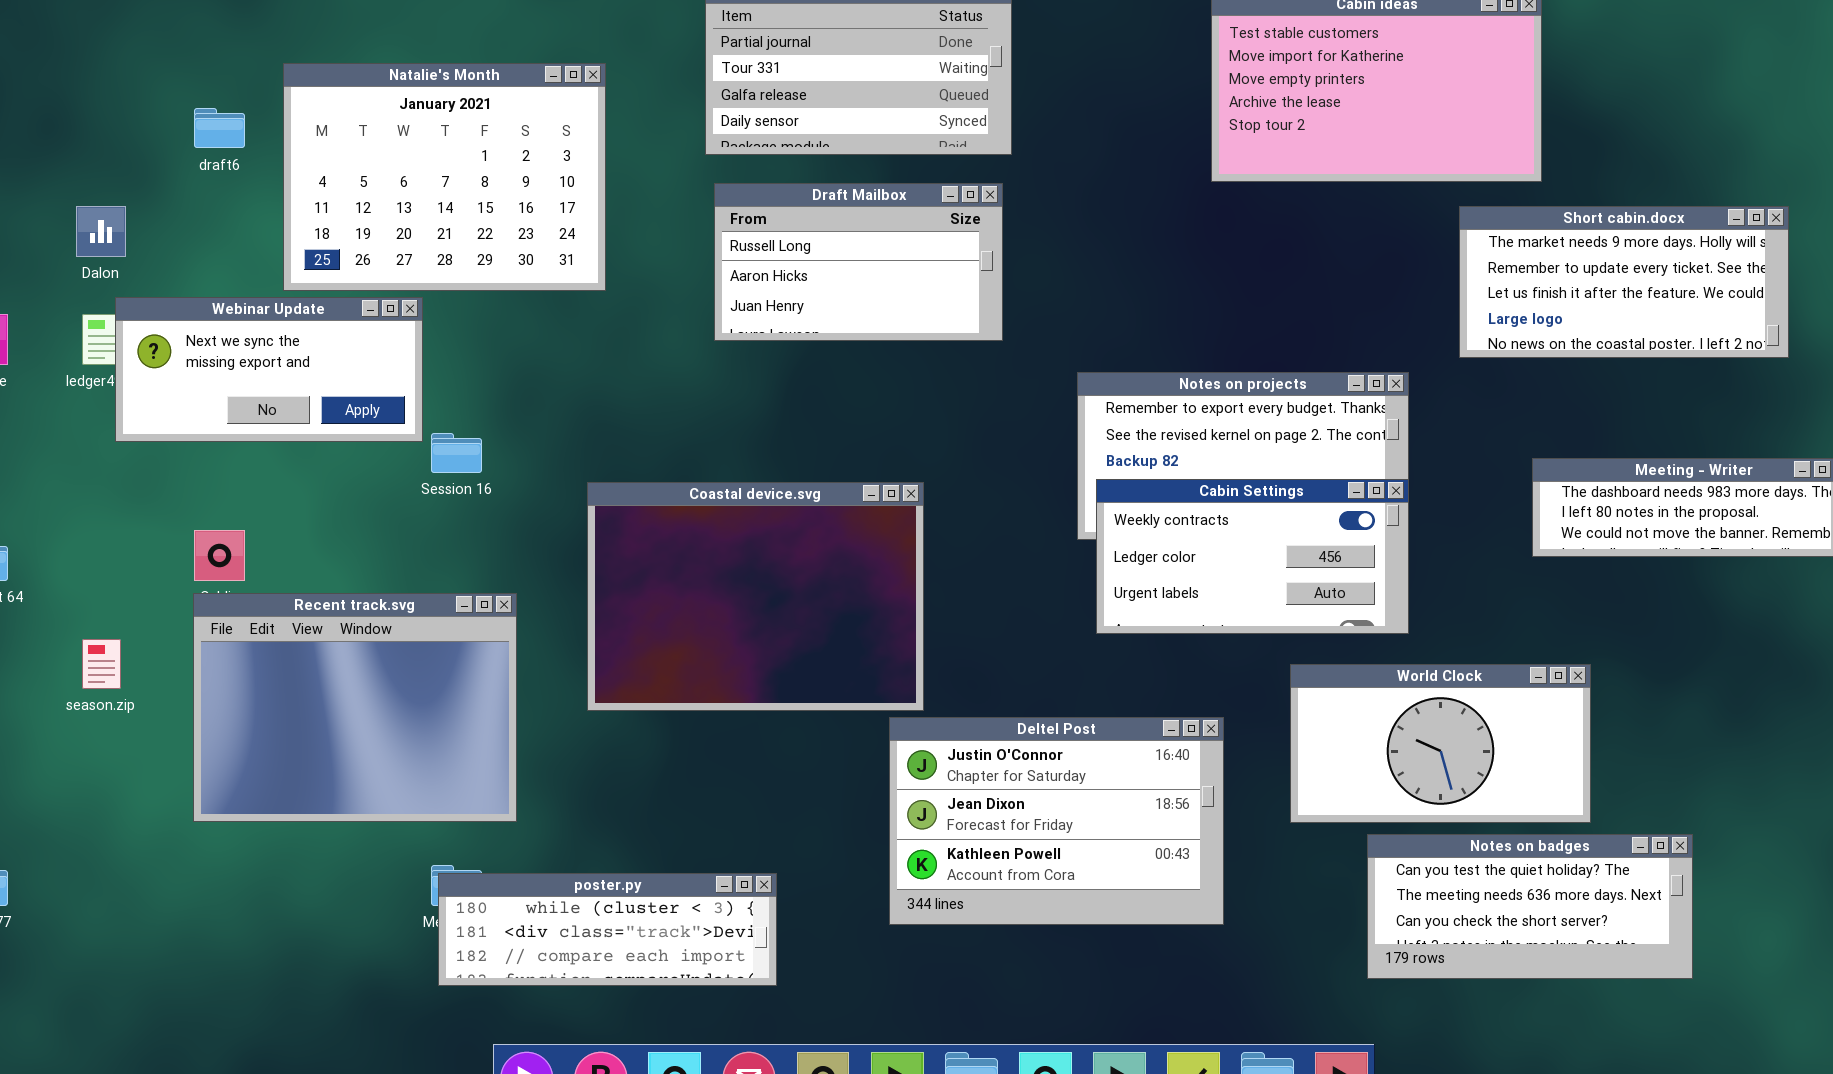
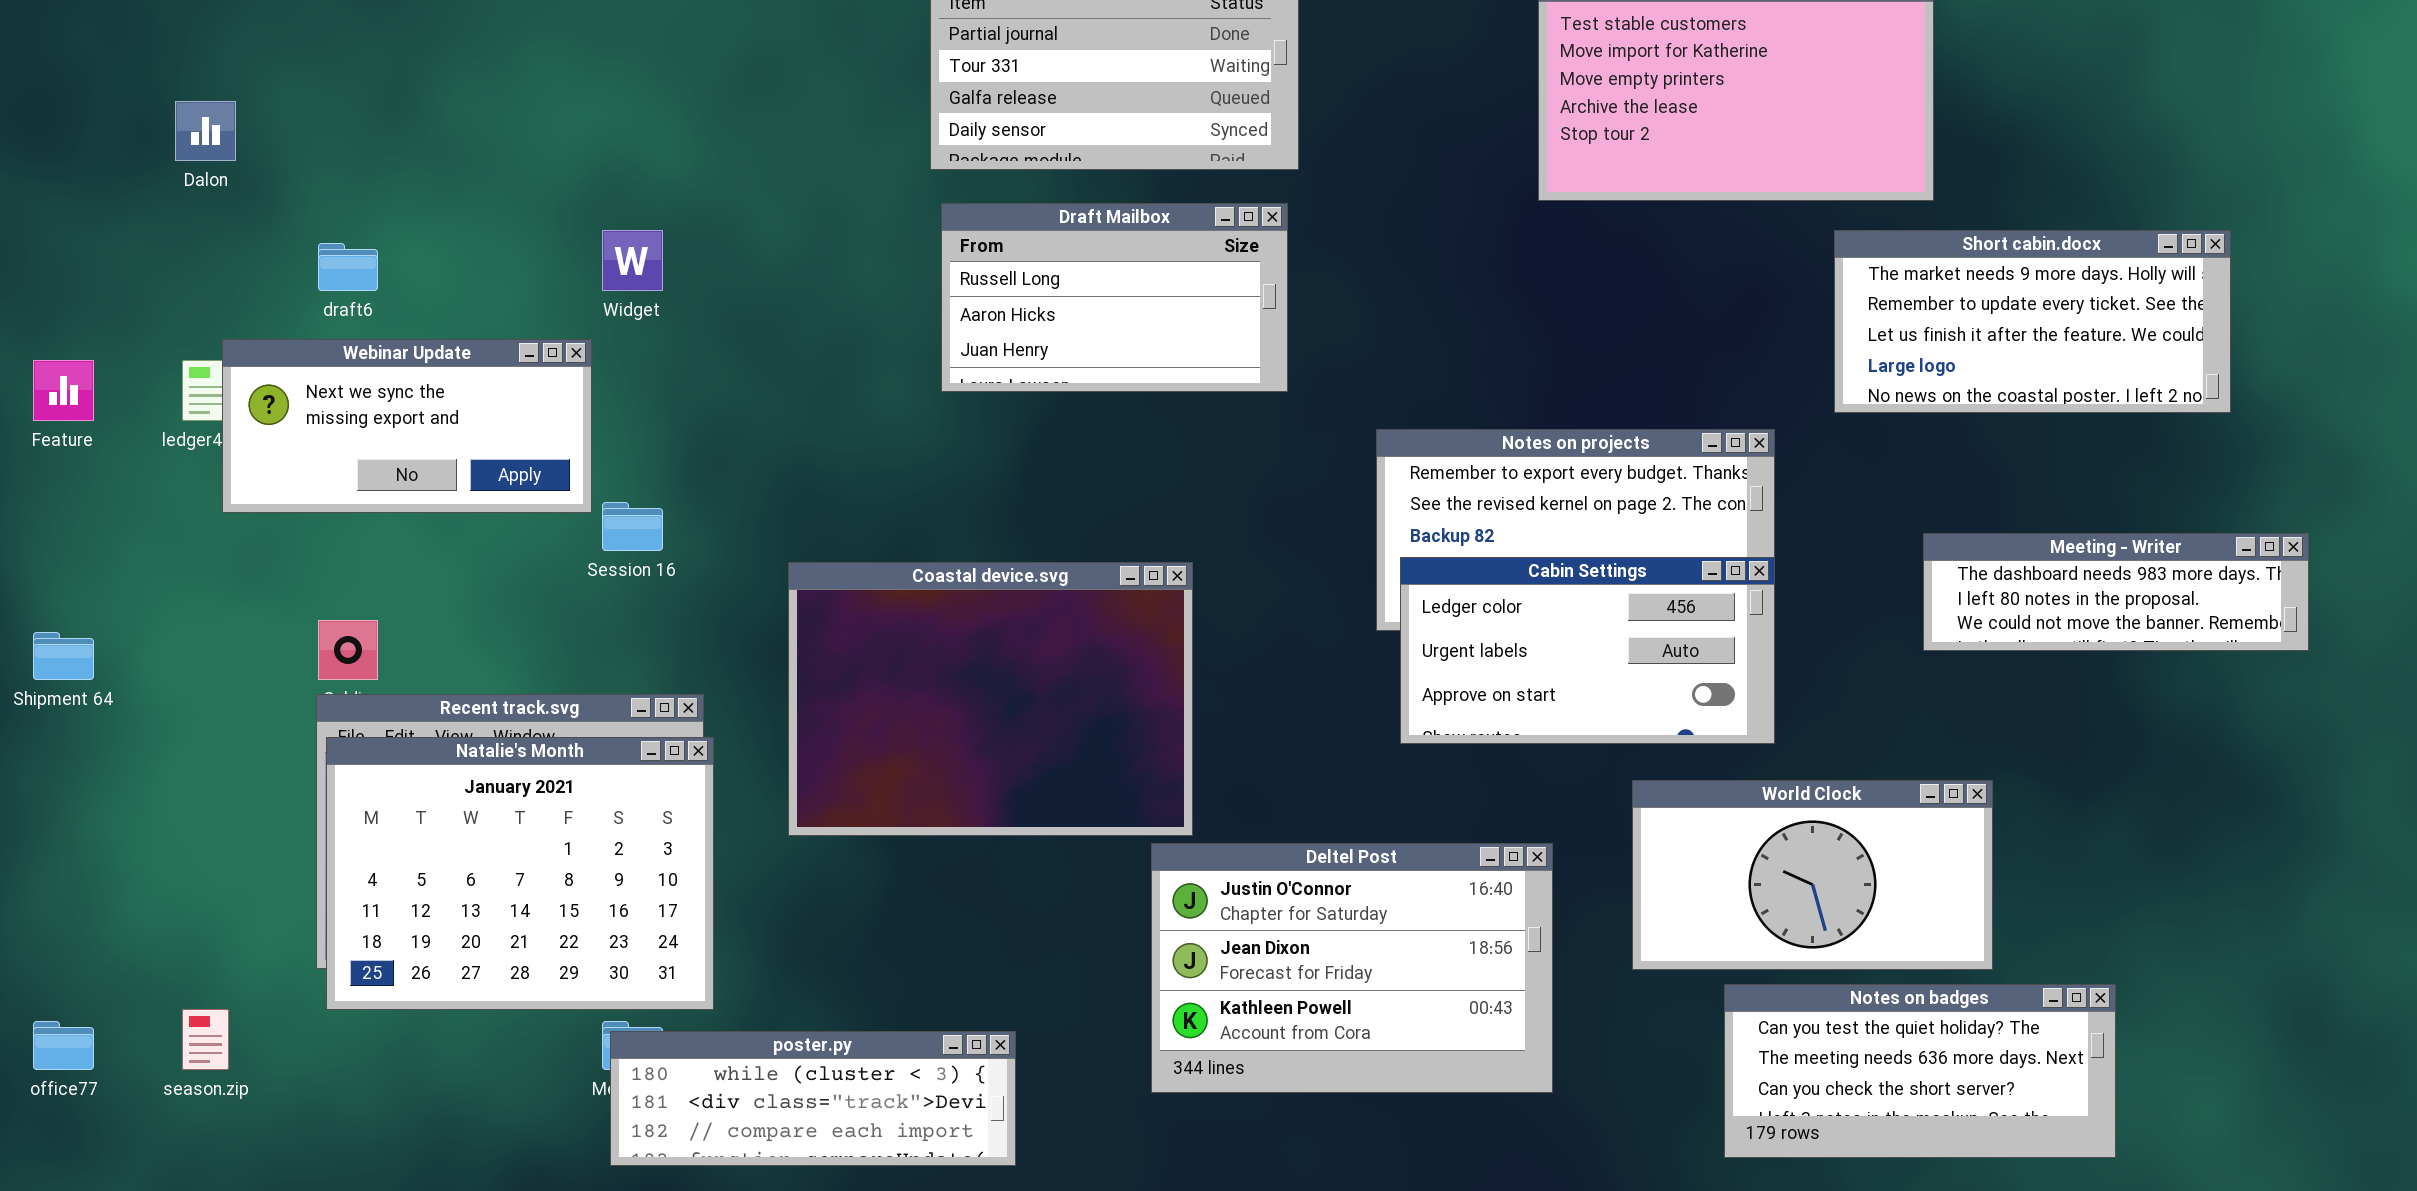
Natalie's Month: [283,63,606,291] -> [326,737,714,1010], moved
draft6: [194,108,245,148] -> [318,243,378,291], moved
Dalon: [76,206,126,257] -> [175,101,236,161], moved
Cabin Settings: [1096,479,1409,634] -> [1400,557,1775,744], scrolled down 1 row
season.zip: [82,639,121,689] -> [182,1009,229,1070], moved

